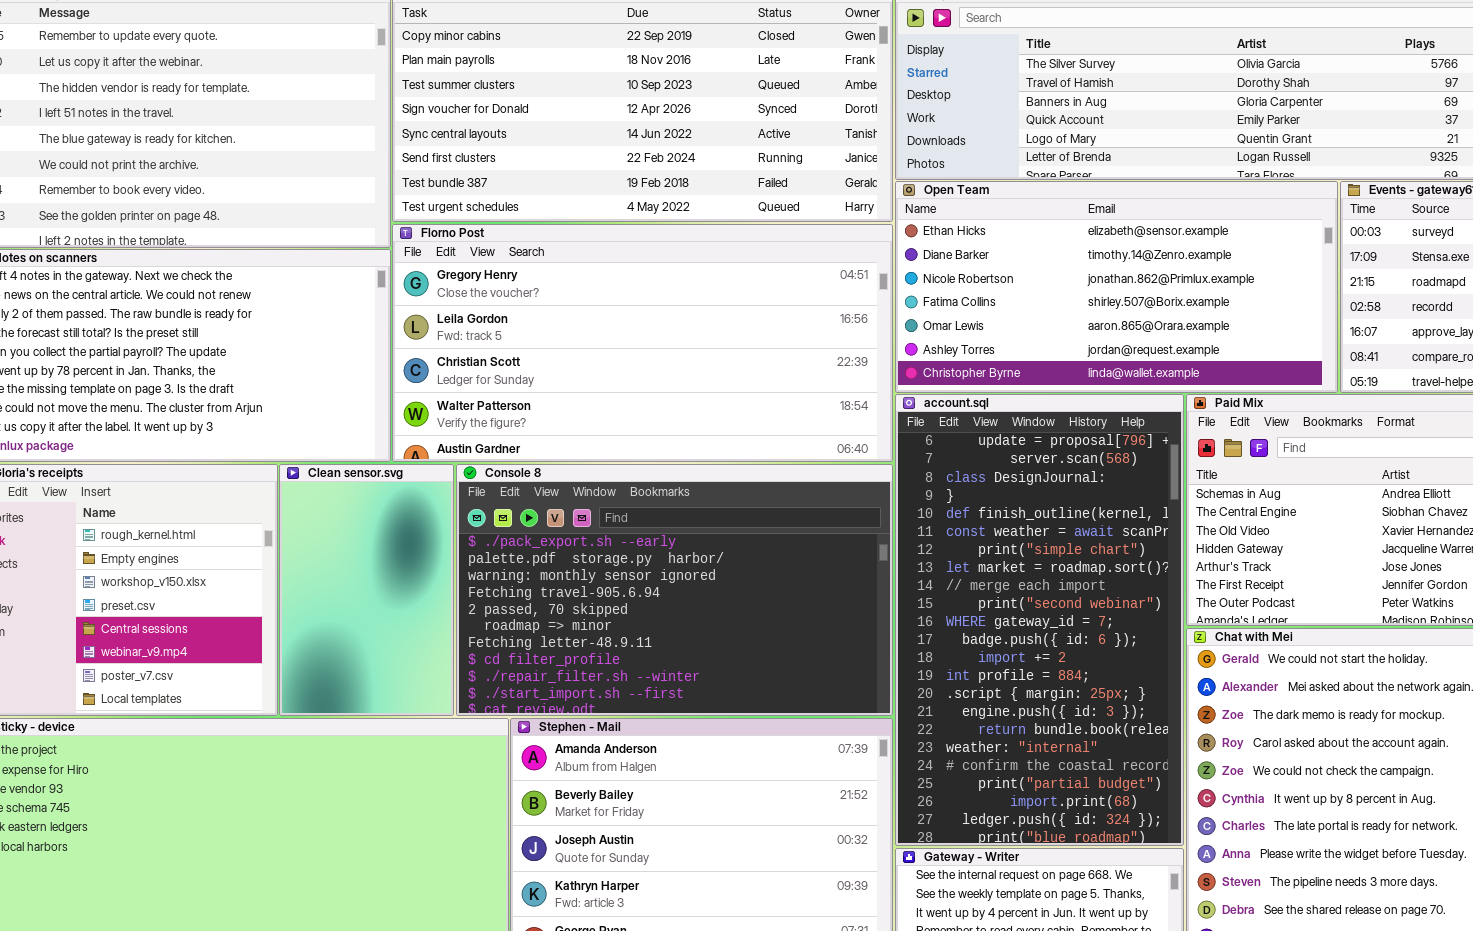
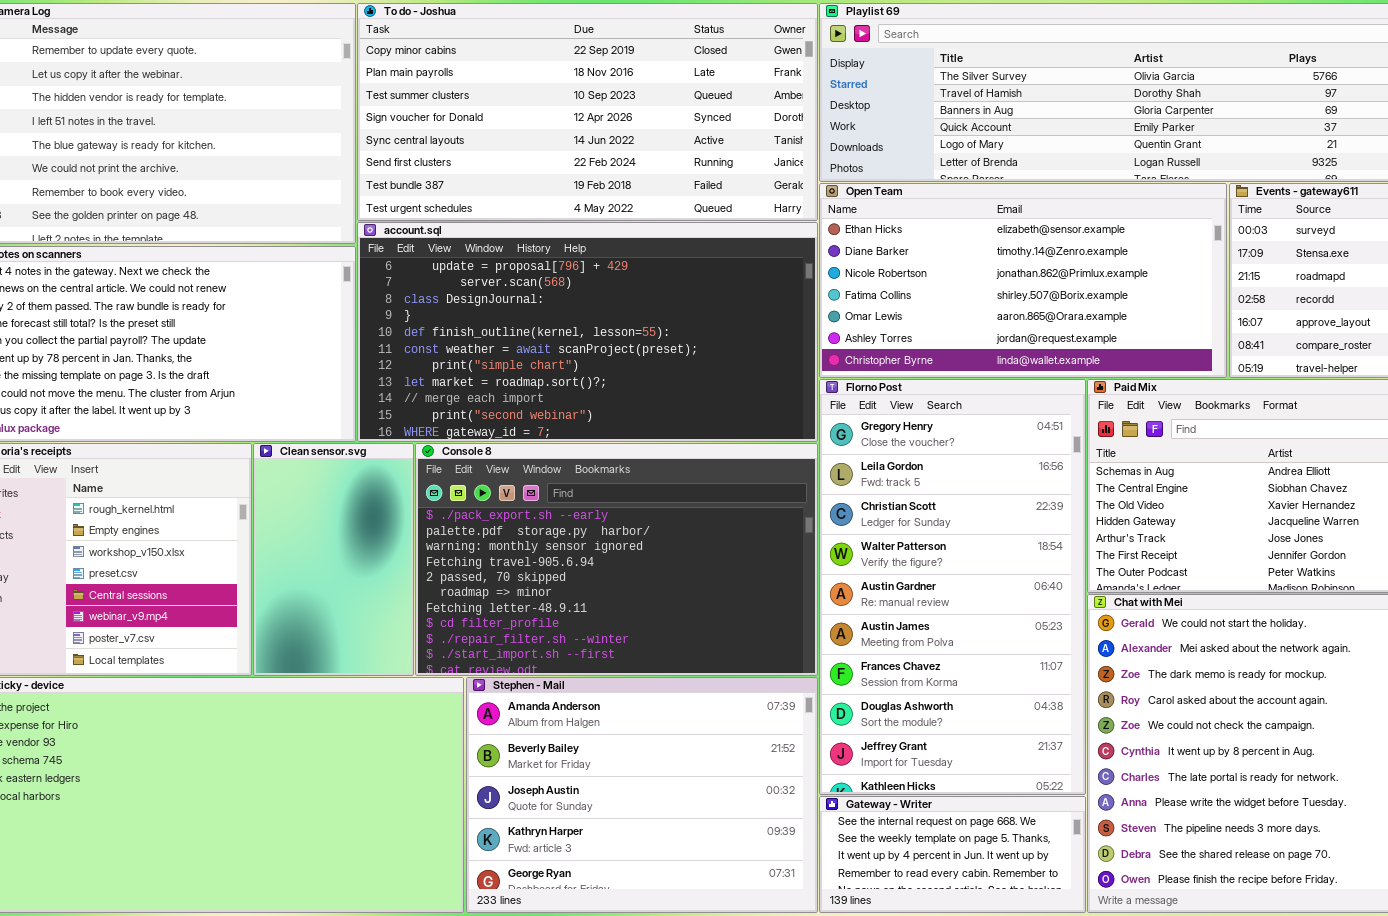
Florno Post: [392,224,893,462] -> [819,379,1086,795], moved, resized
account.sql: [895,394,1184,846] -> [357,222,818,442], moved, resized

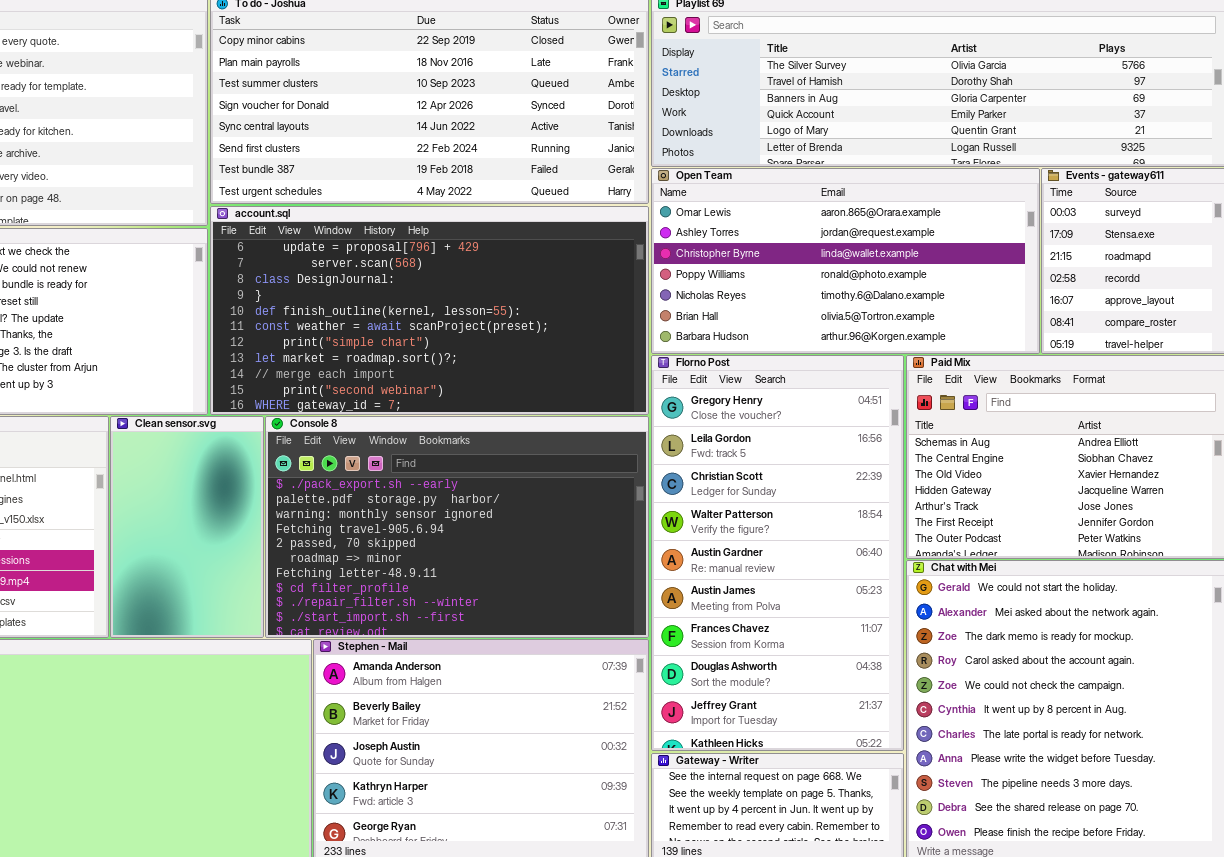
Open Team: [819,183,1227,378] -> [651,168,1040,354], scrolled down 4 rows

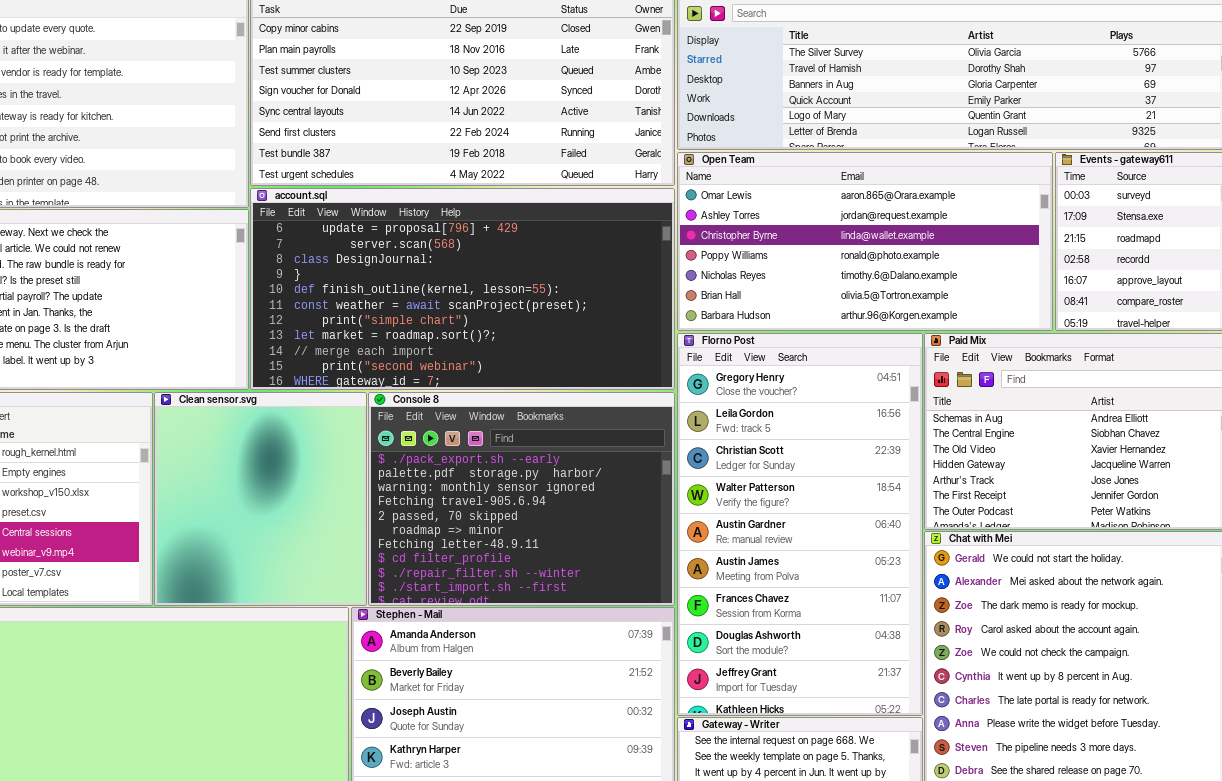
Clean sensor.svg: [110,416,264,638] -> [154,392,367,606], resized
Console 8: [265,416,649,638] -> [368,392,675,606], resized

